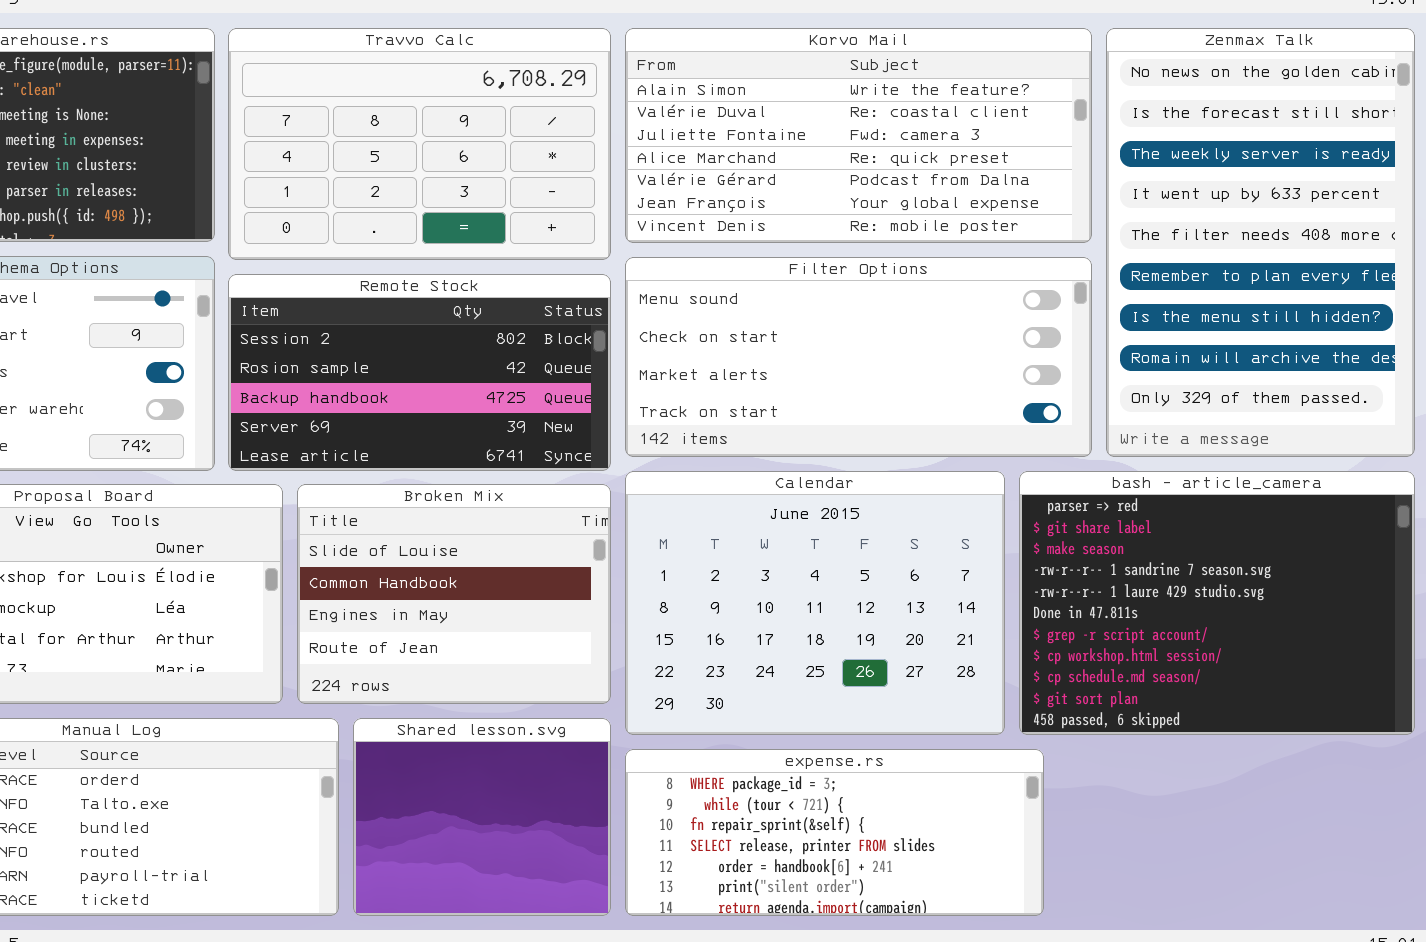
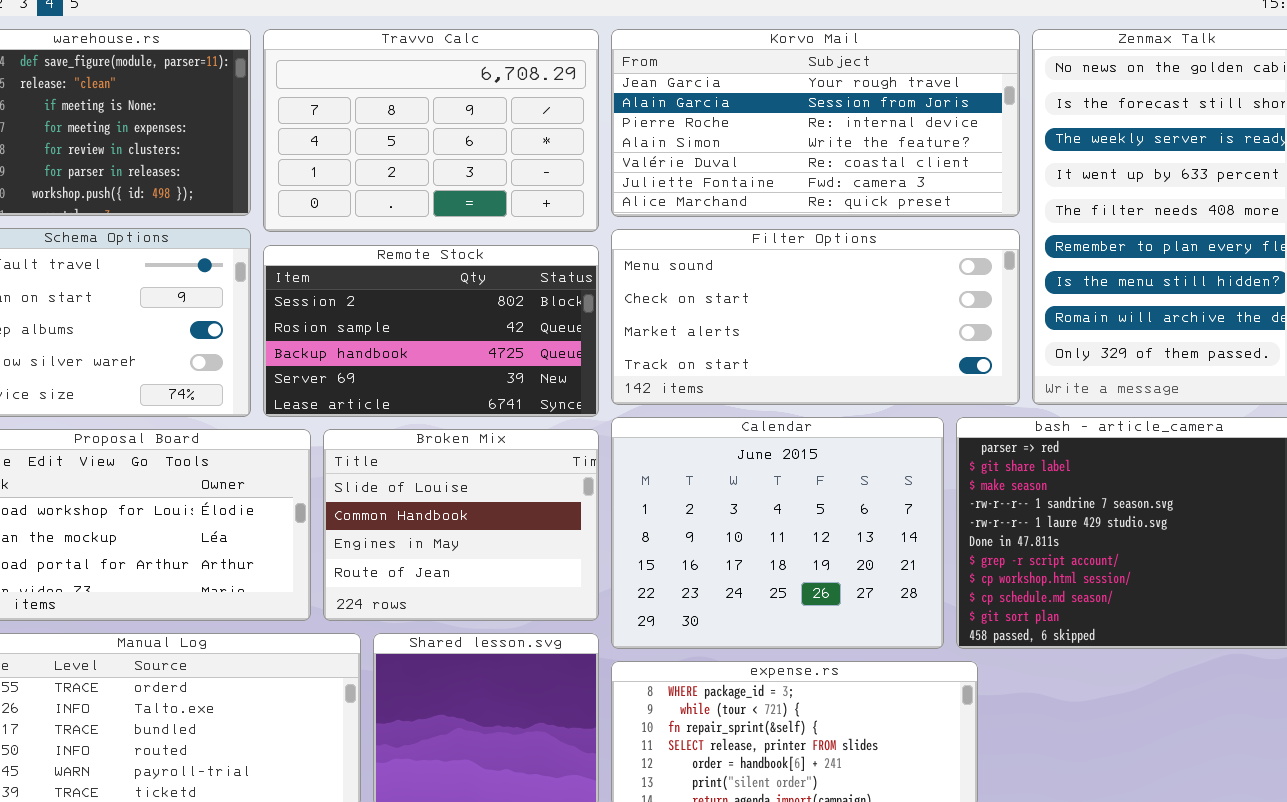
Korvo Mail: [625,28,1092,243] -> [611,29,1020,217], scrolled up 3 rows

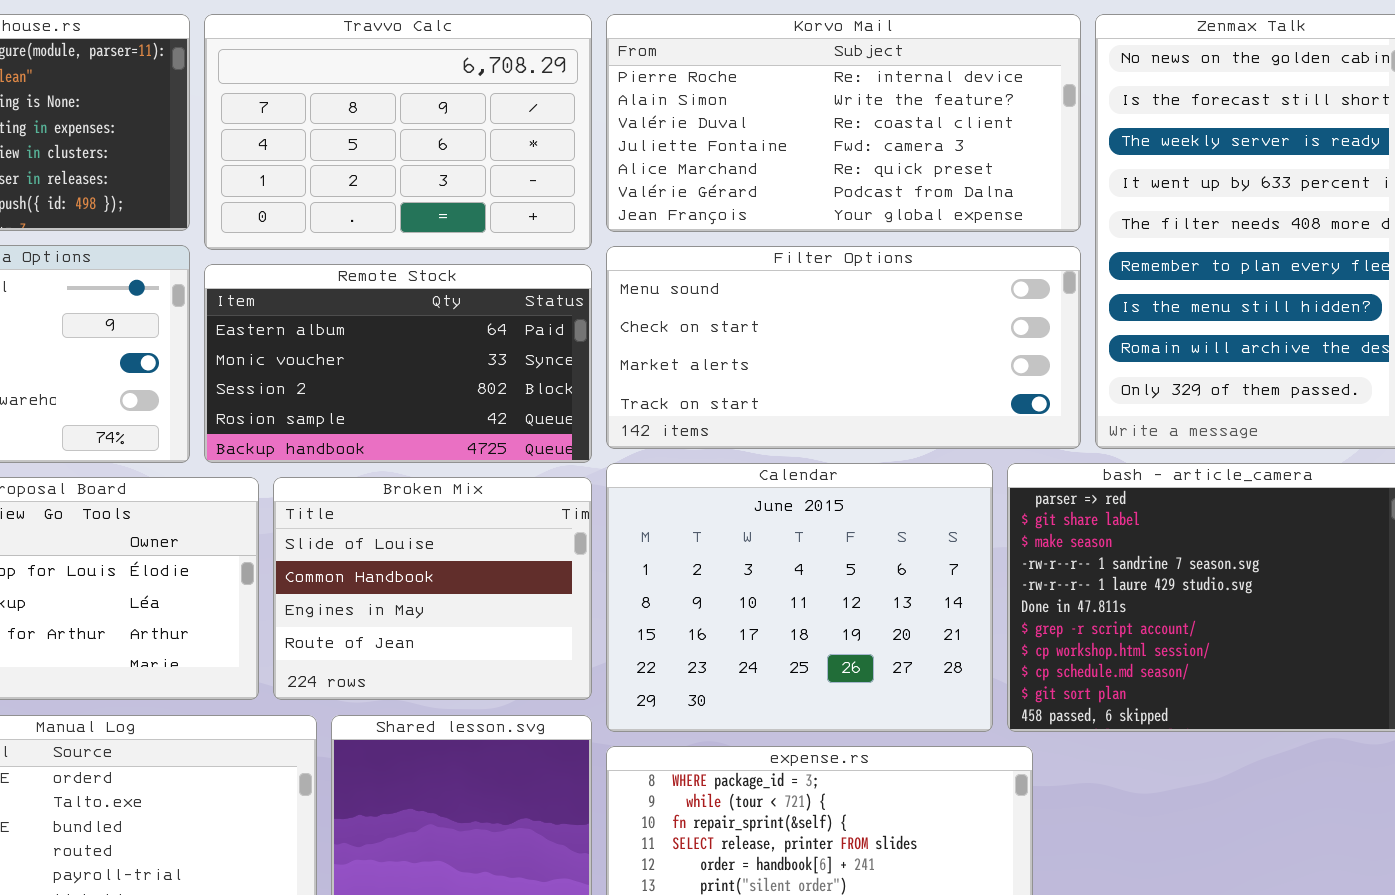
Korvo Mail: [611,29,1020,217] -> [606,14,1081,232], scrolled down 2 rows
Remote Stock: [263,245,599,417] -> [204,264,592,463], scrolled up 2 rows

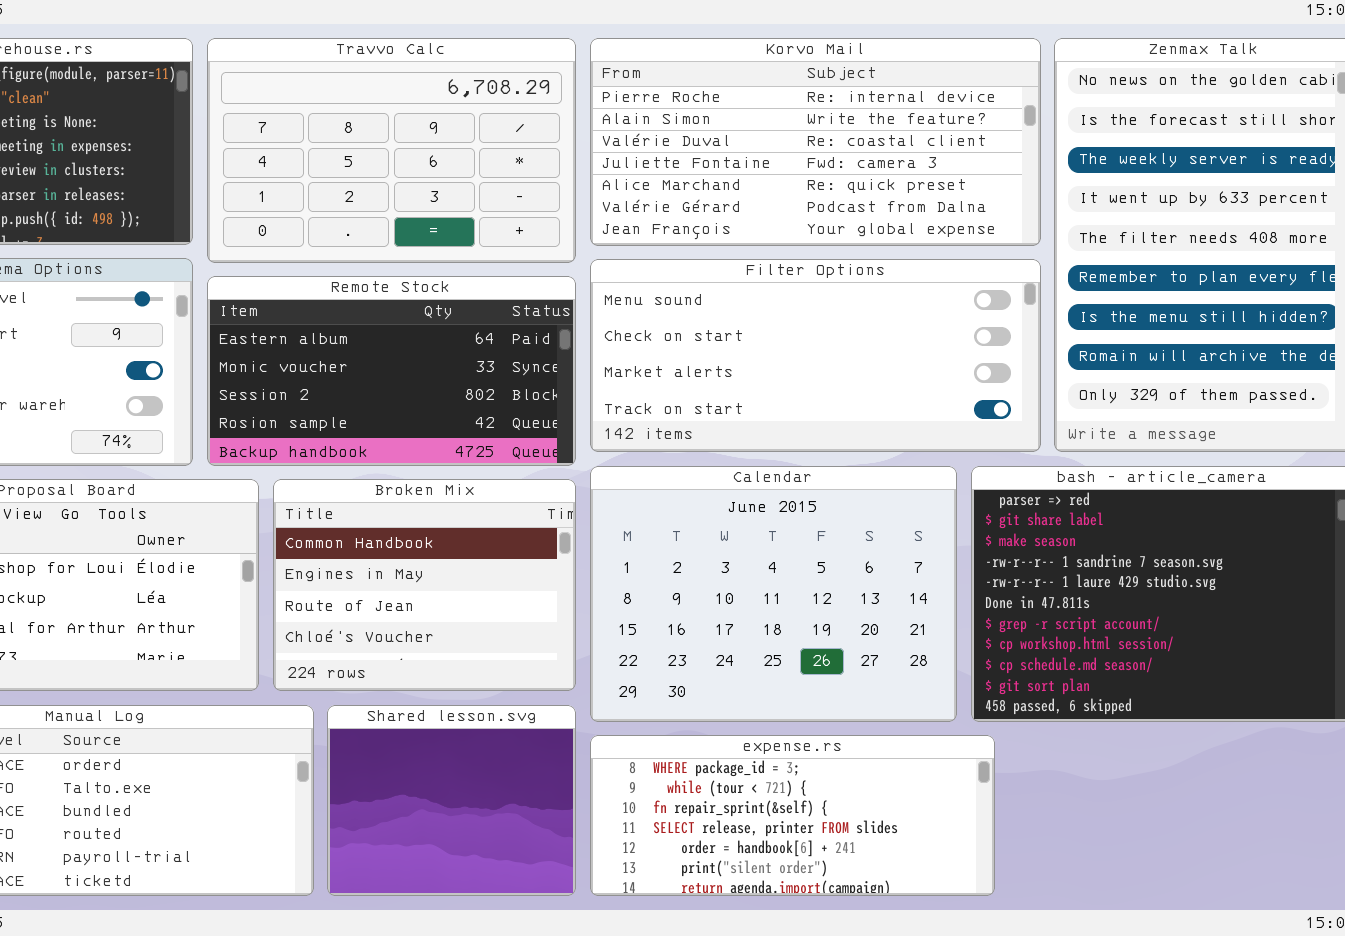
Broken Mix: [273,477,592,700] -> [273,479,576,691], scrolled down 1 row

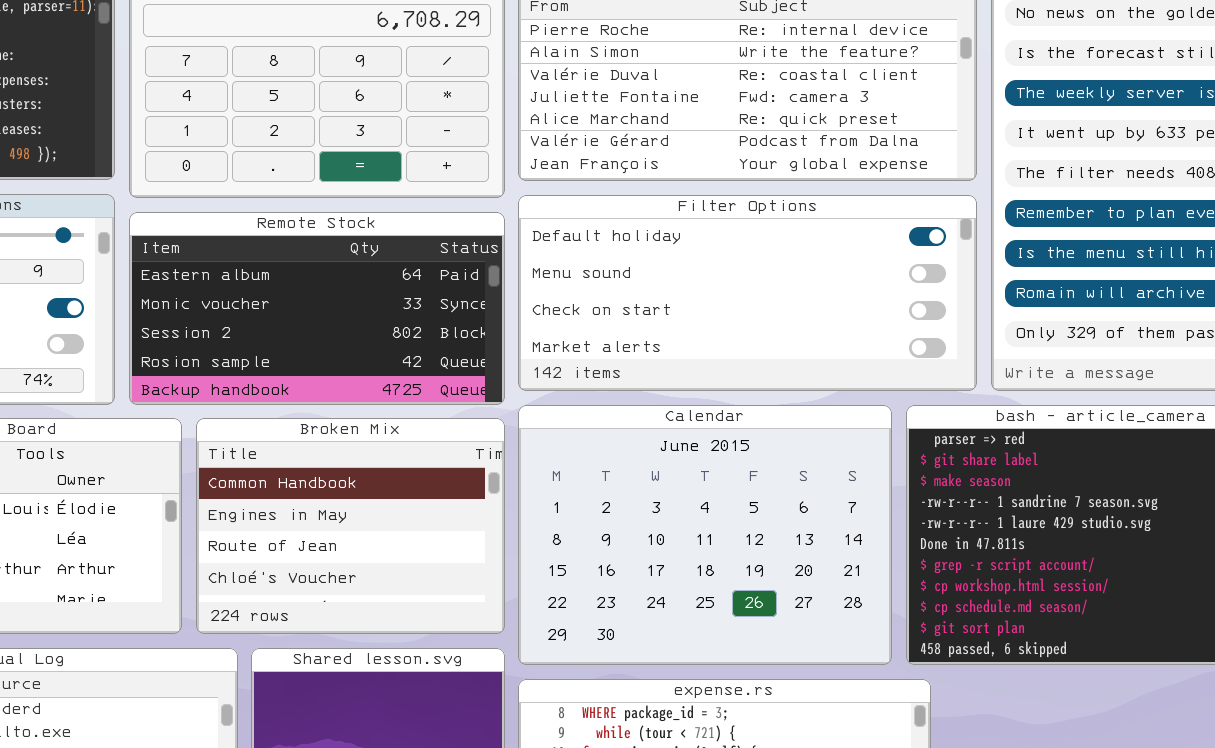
Filter Options: [590,259,1041,452] -> [518,195,977,391], scrolled up 1 row

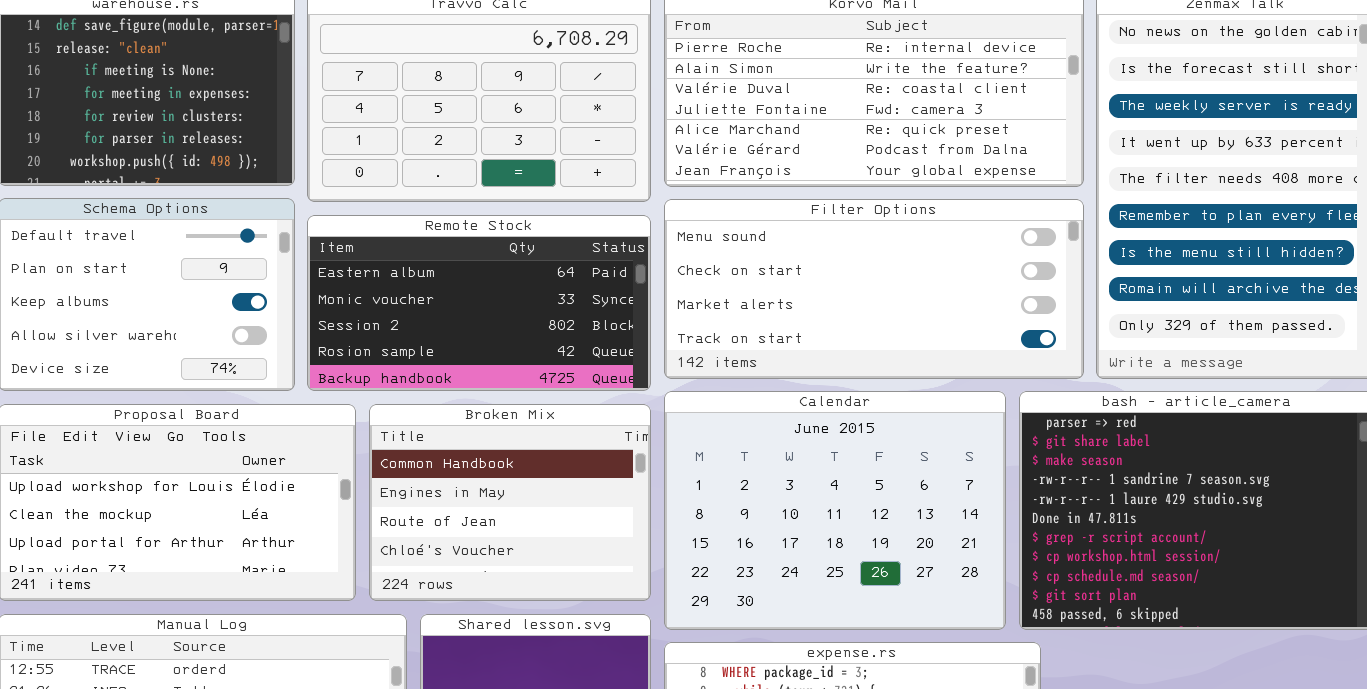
Filter Options: [518,195,977,391] -> [664,199,1084,379], scrolled down 1 row

